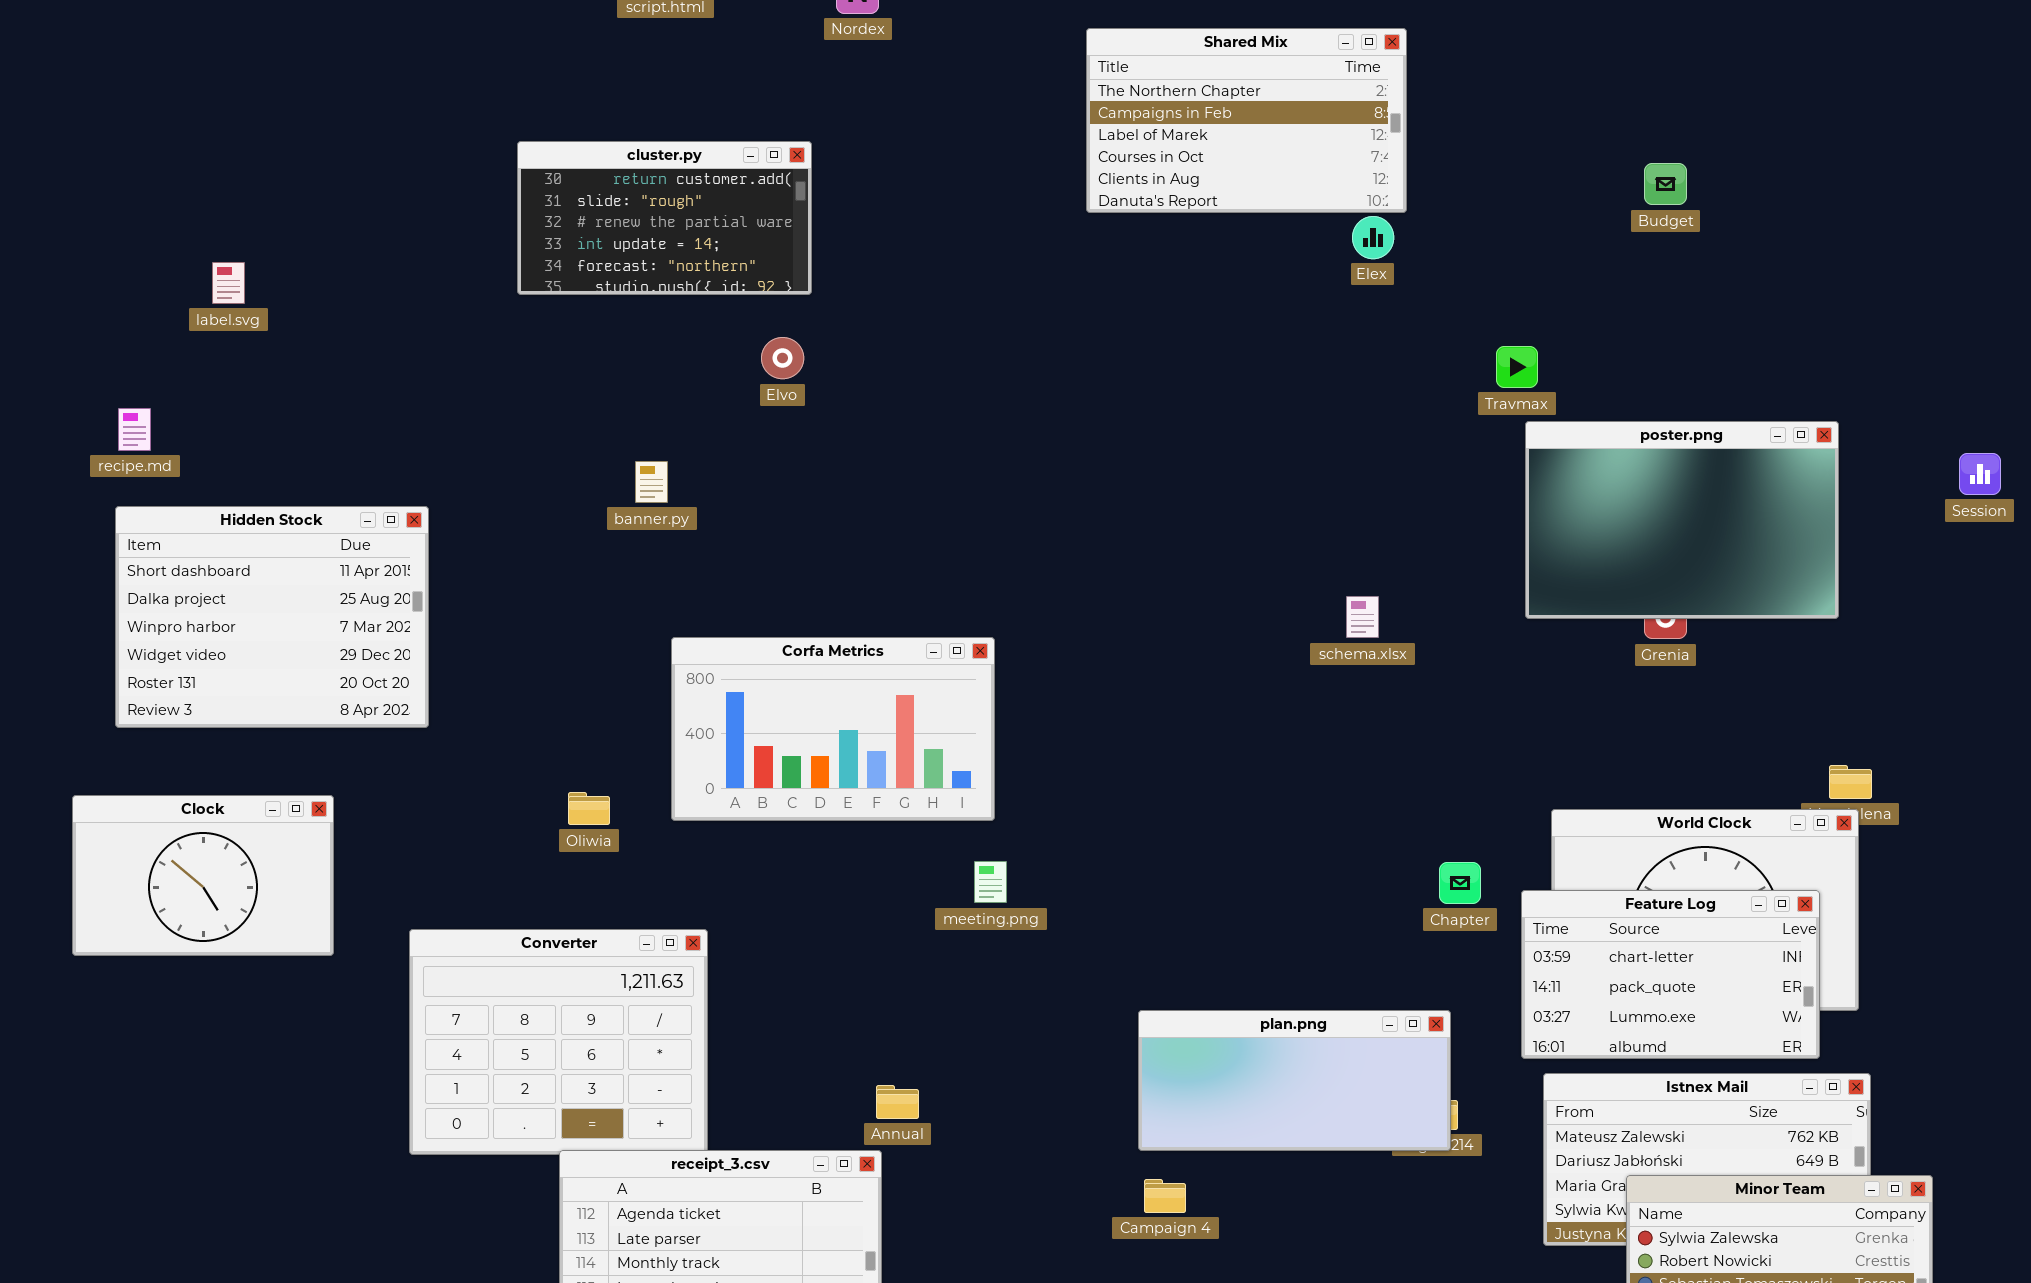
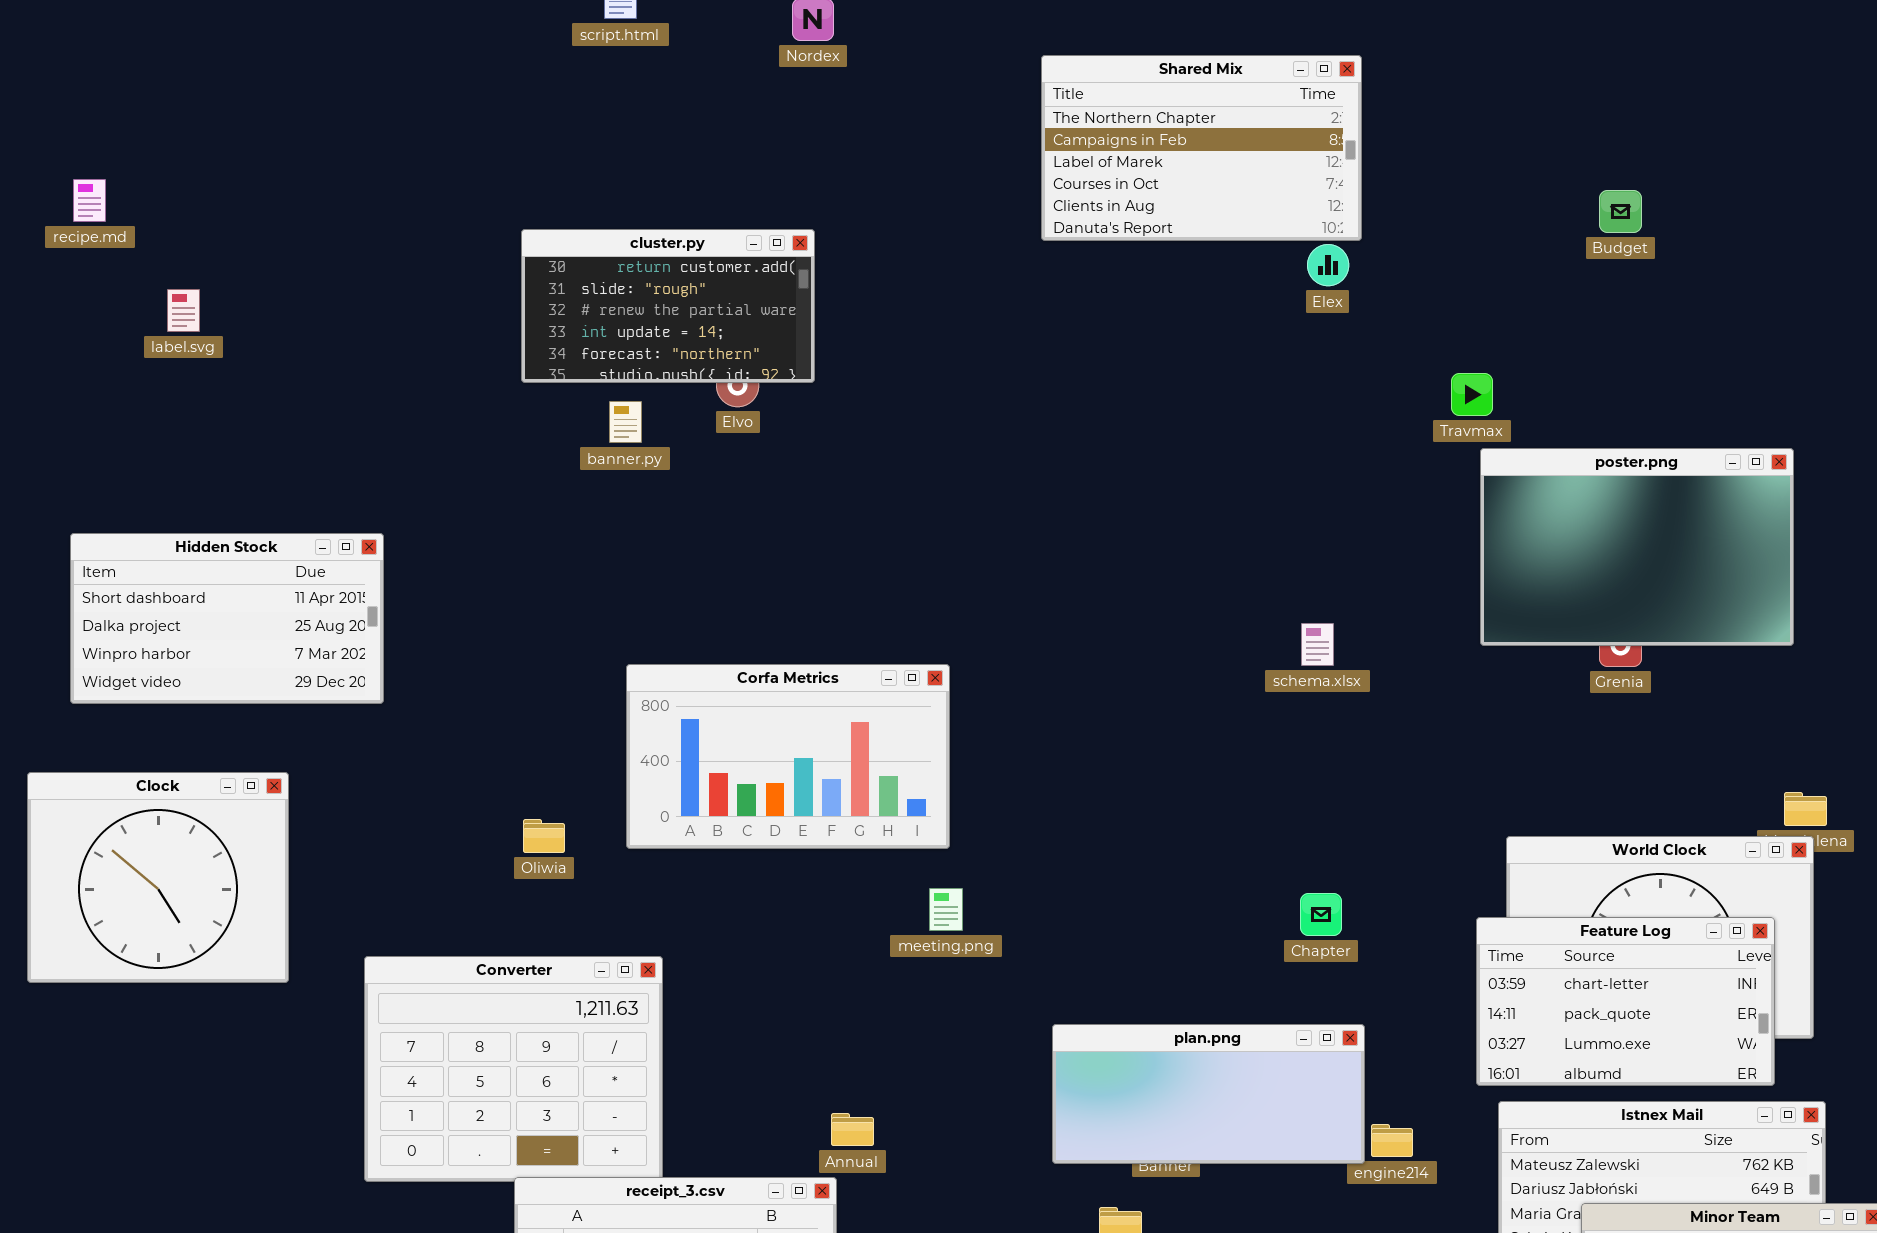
cluster.py: [517,141,812,295] -> [521,229,815,383], moved
recipe.md: [118,408,151,451] -> [73,179,106,222], moved
banner.py: [635,461,668,503] -> [609,401,642,443], moved
Hidden Stock: [115,506,429,728] -> [70,533,384,704], resized
Clock: [72,795,334,956] -> [27,772,289,983], resized
Chapter: [1439,862,1481,904] -> [1300,893,1342,936], moved
plan.png: [1138,1010,1451,1151] -> [1052,1024,1365,1164], moved

